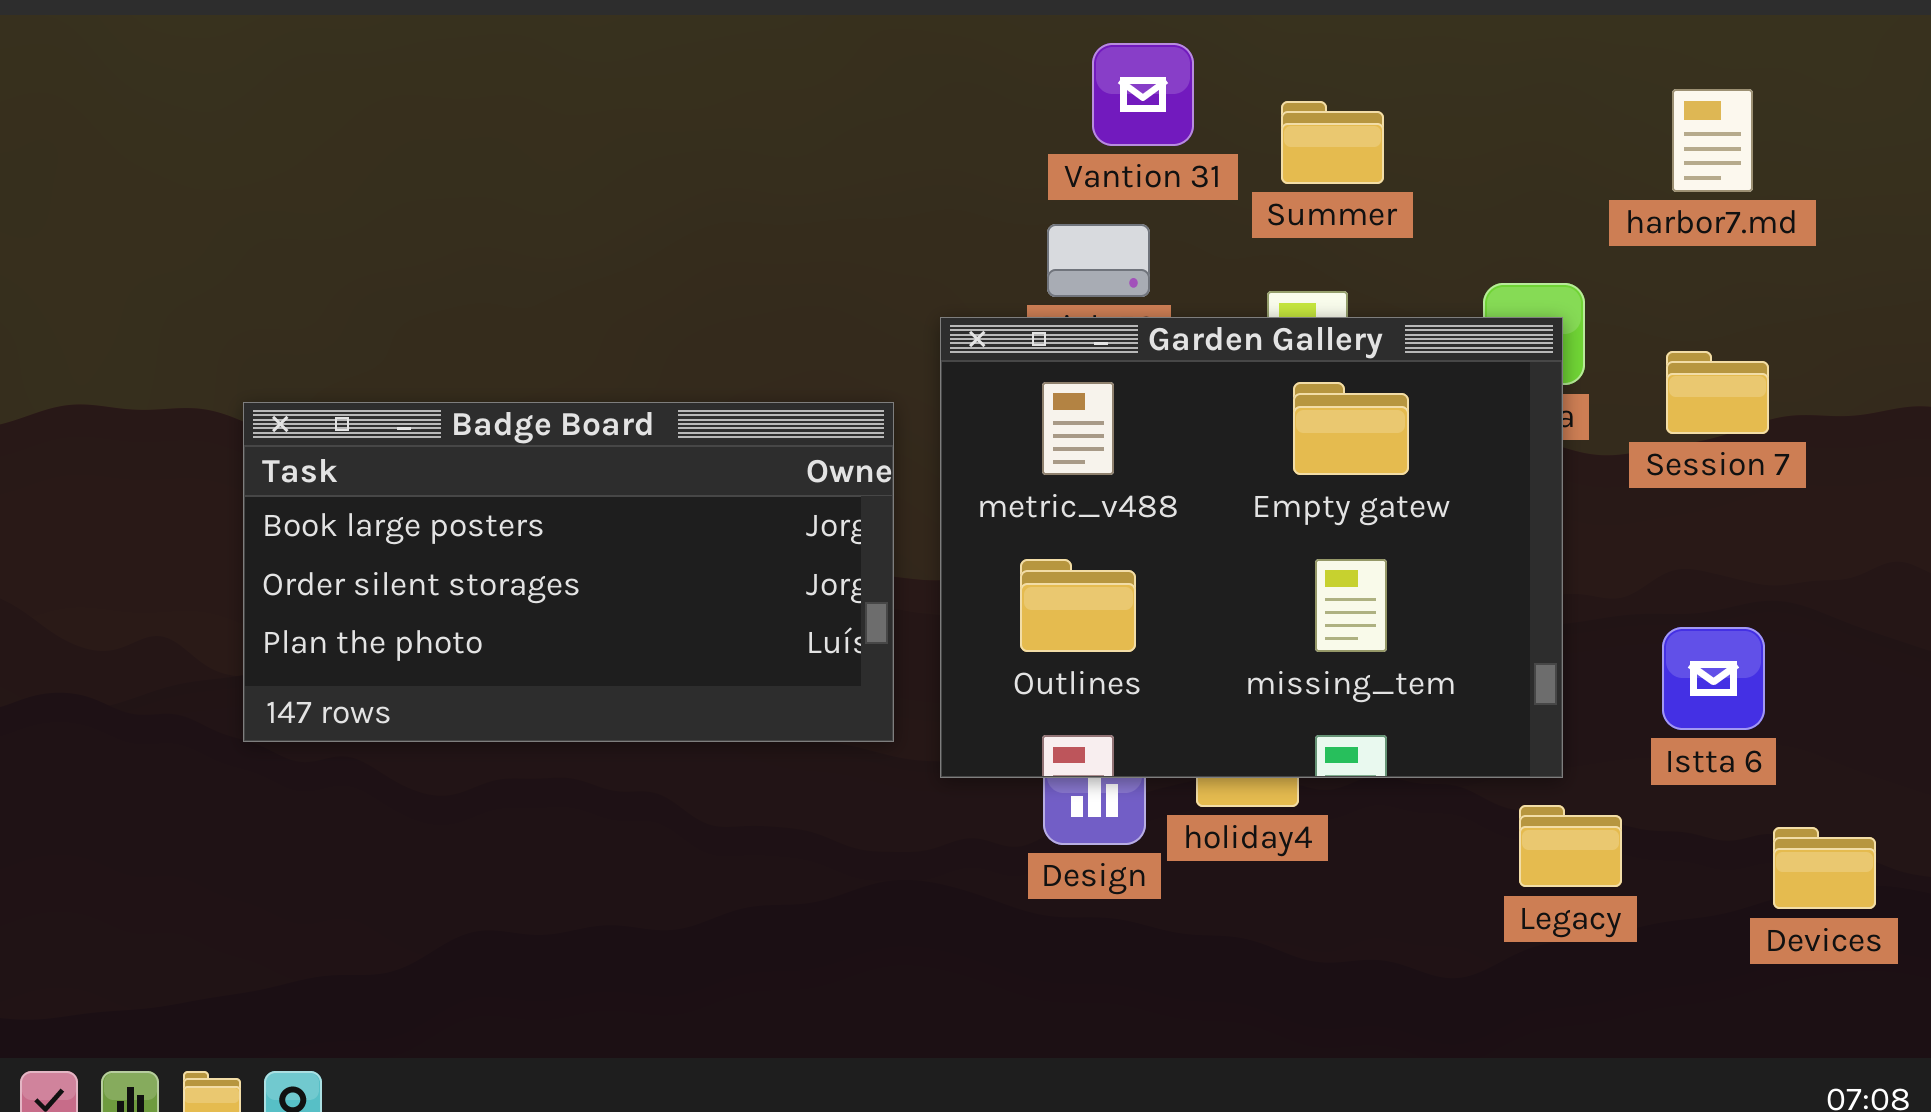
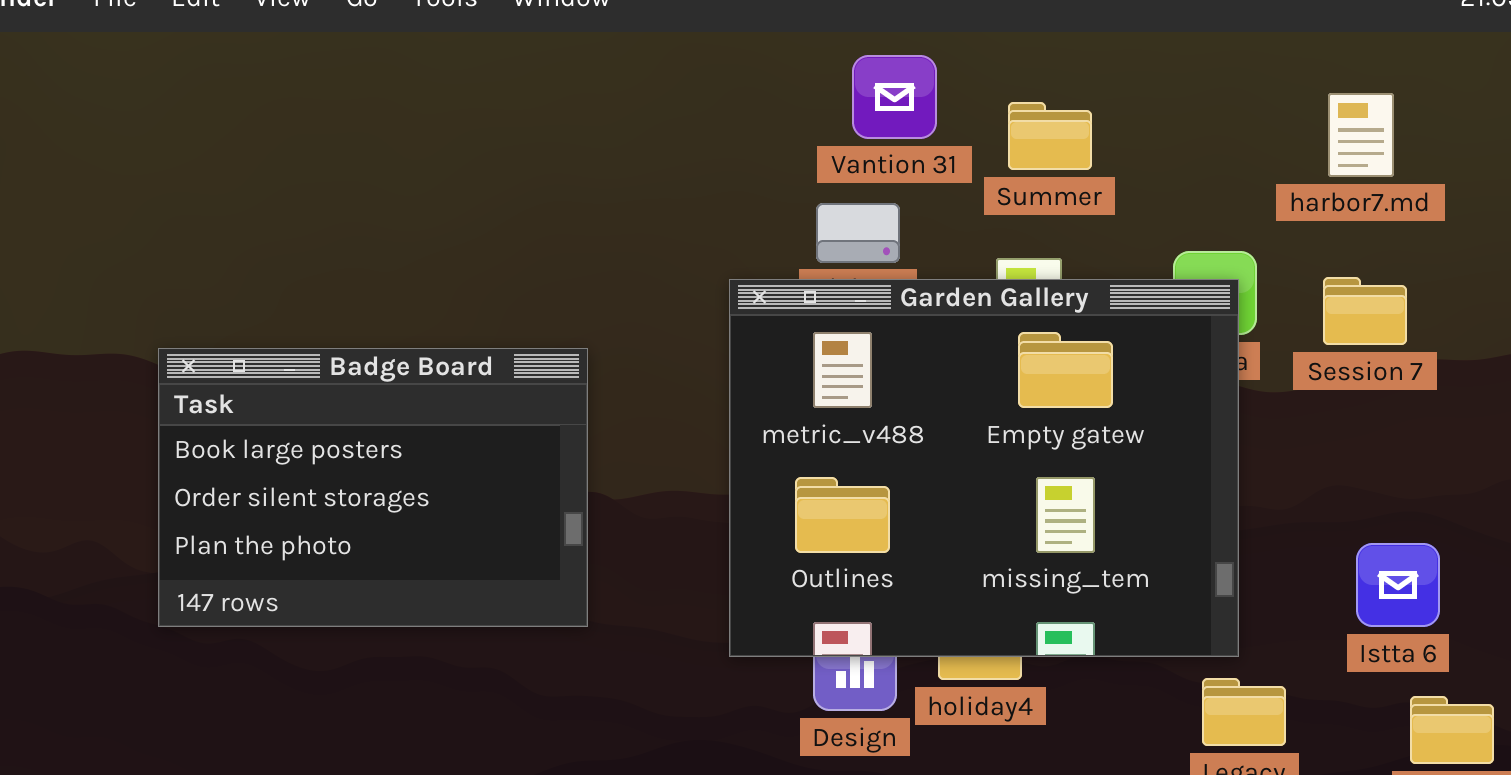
Session 7: [1666,351,1769,434] -> [1323,277,1407,345], moved
Badge Board: [243,402,894,742] -> [158,348,588,627], resized
Istta 6: [1662,627,1765,730] -> [1356,543,1440,627], moved

